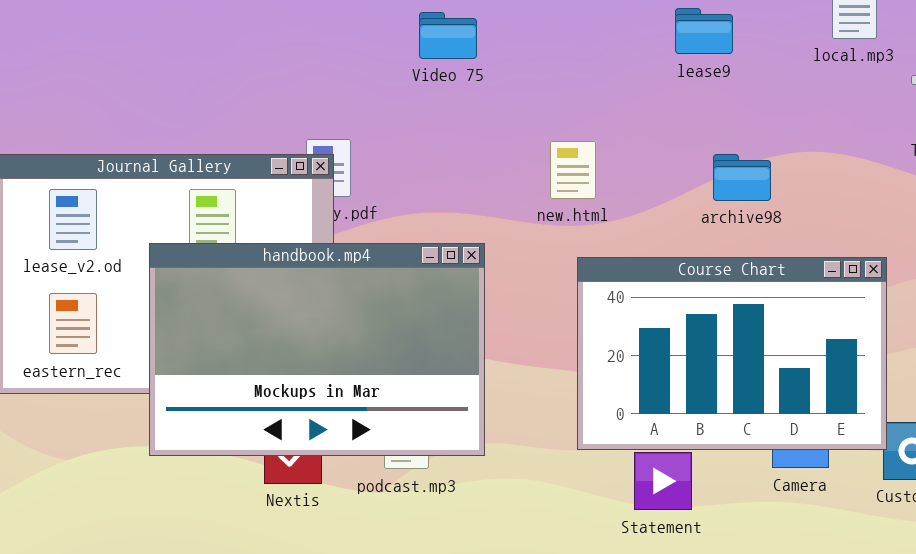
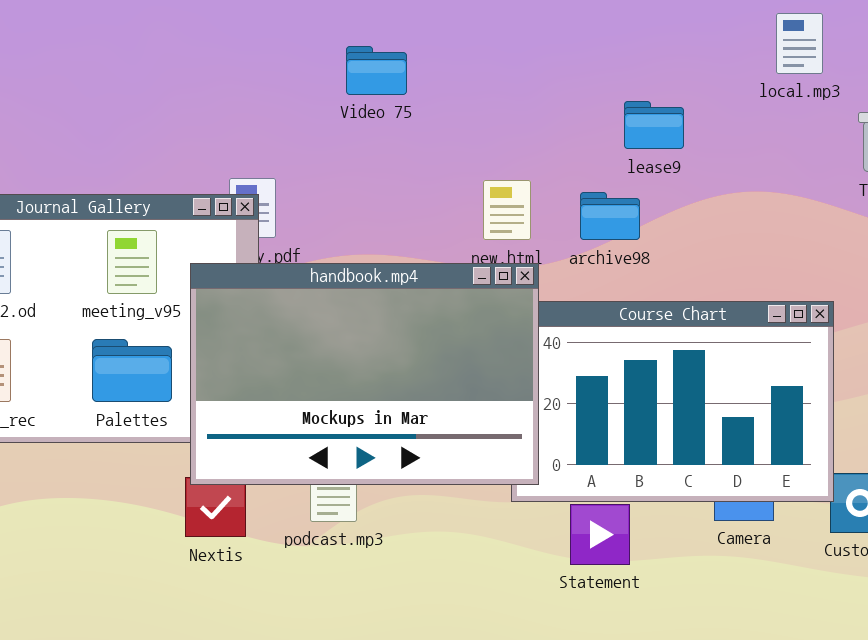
lease9: [675,8,733,54] -> [624,101,684,149], moved
archive98: [713,154,771,201] -> [580,192,640,240], moved
handbook.mp4: [149,243,485,456] -> [190,263,539,485], moved

